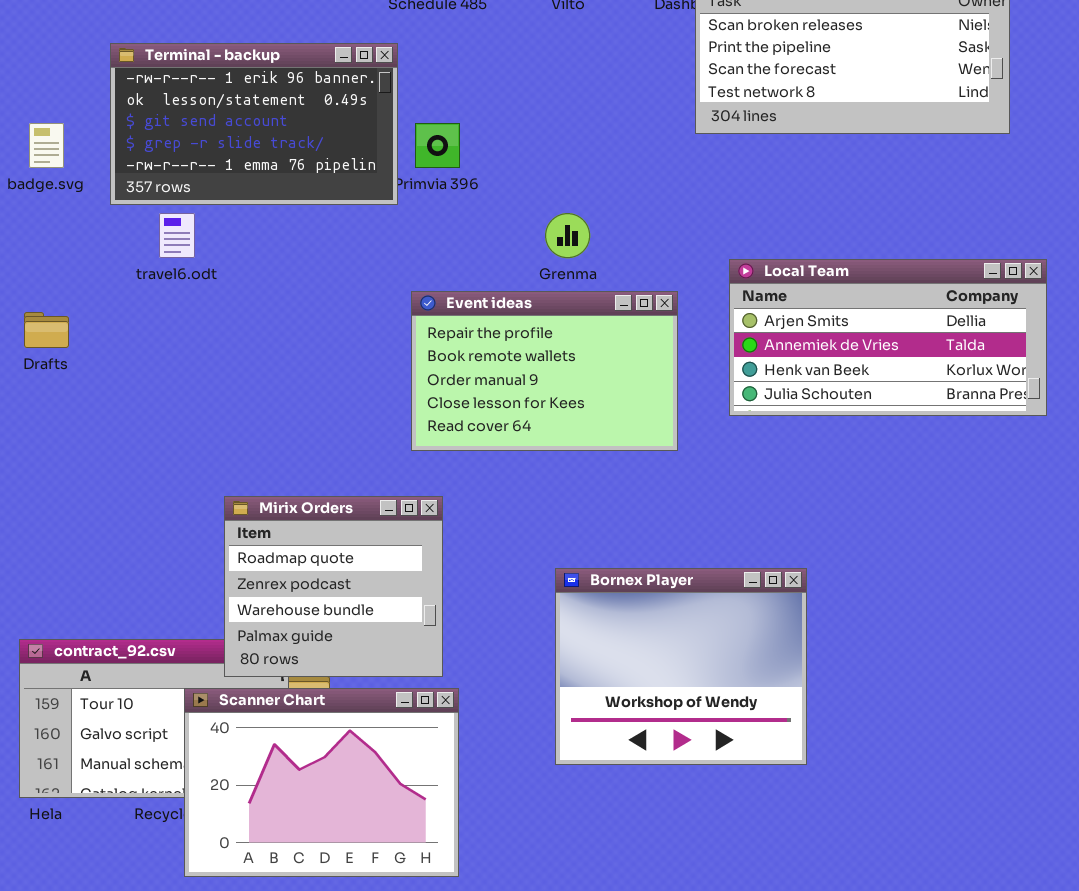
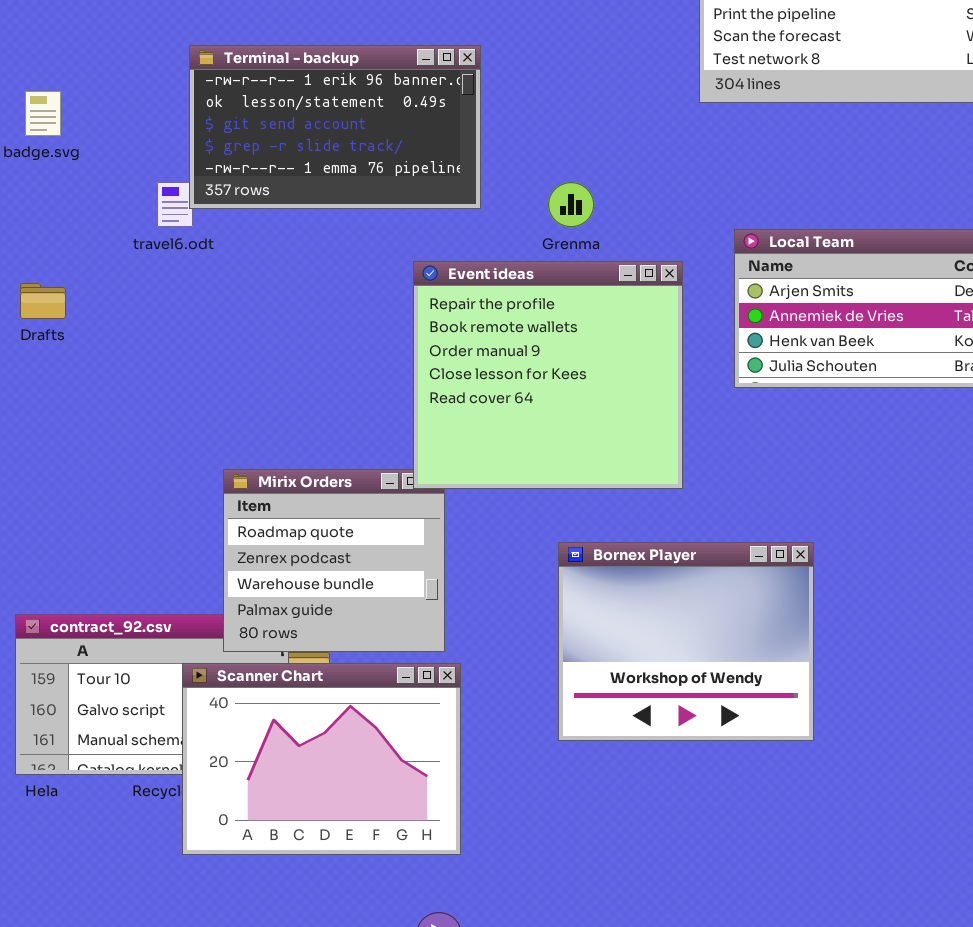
Terminal - backup: [110,43,398,205] -> [189,45,481,209], moved
Event ideas: [411,291,678,451] -> [413,261,683,489], resized

